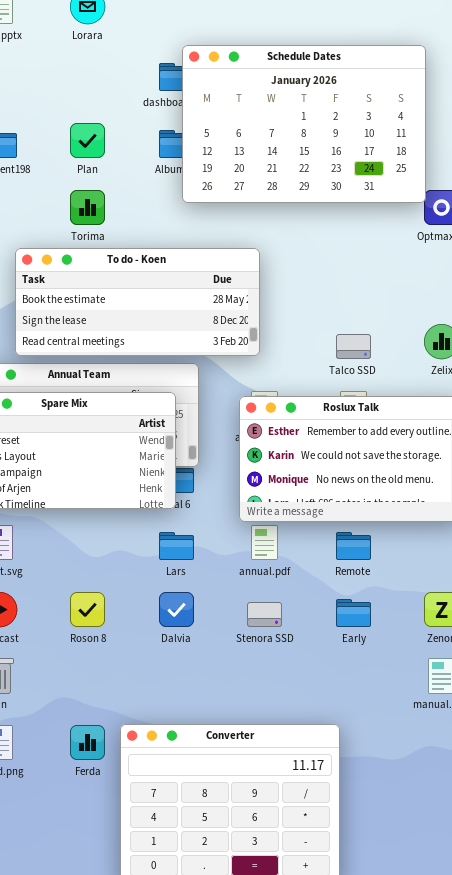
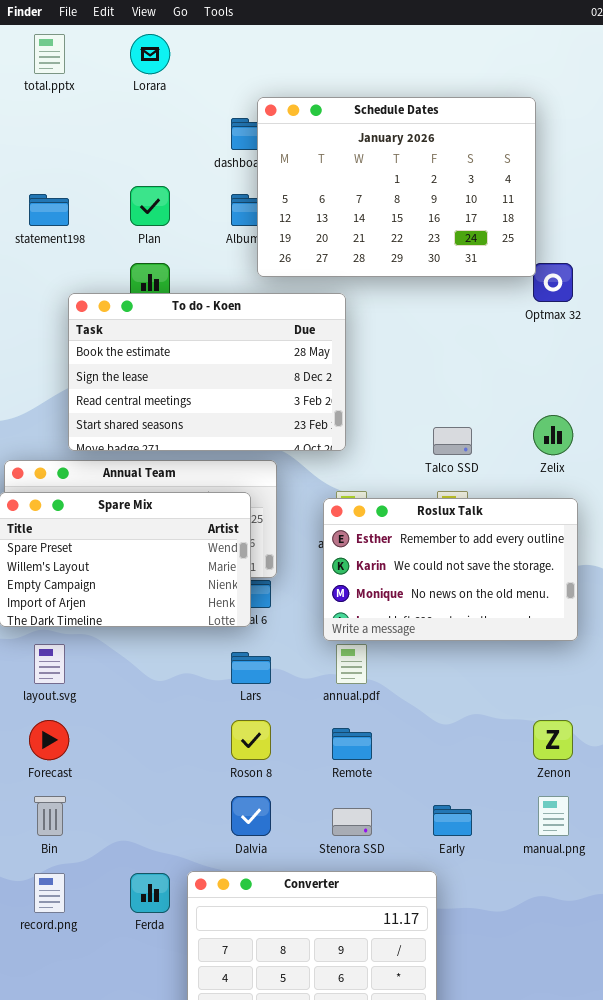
To do - Koen: [15,248,260,356] -> [68,293,346,451], resized
Remote: [336,532,371,560] -> [332,728,372,760], moved
Roson 8: [70,592,105,627] -> [231,720,271,760], moved
Dalvia: [159,592,194,627] -> [231,796,271,836], moved
Early: [336,599,371,627] -> [433,805,472,836], moved
Stenora SSD: [247,602,282,627] -> [332,808,372,836], moved

